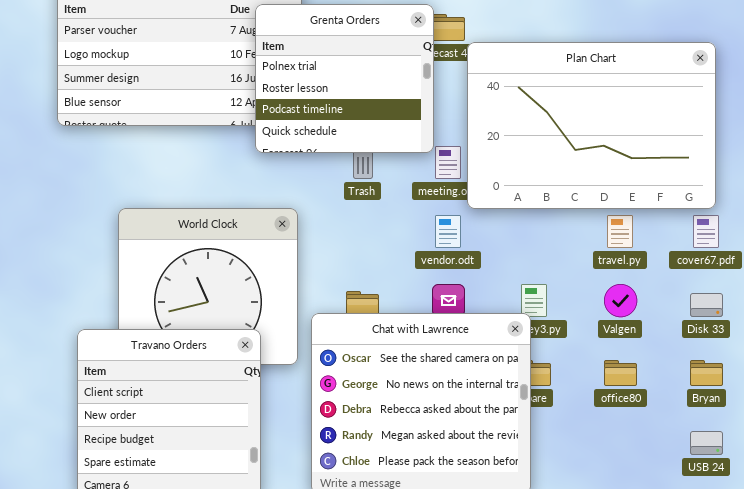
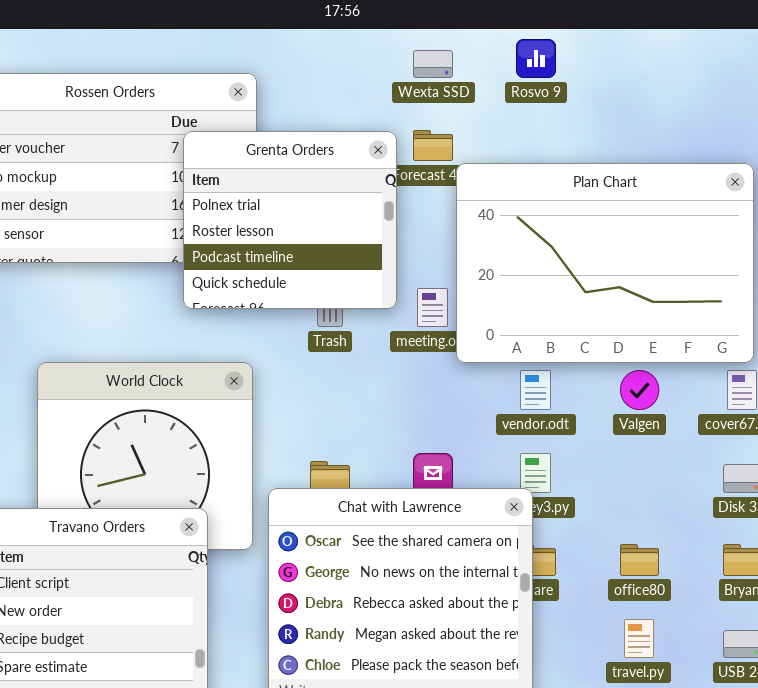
Grenta Orders: [255,4,434,153] -> [183,131,397,309], moved
vendor.odt: [435,215,461,248] -> [520,370,551,410], moved
travel.py: [607,215,633,248] -> [624,619,654,658], moved
Valgen: [604,284,637,317] -> [620,370,659,410], moved

